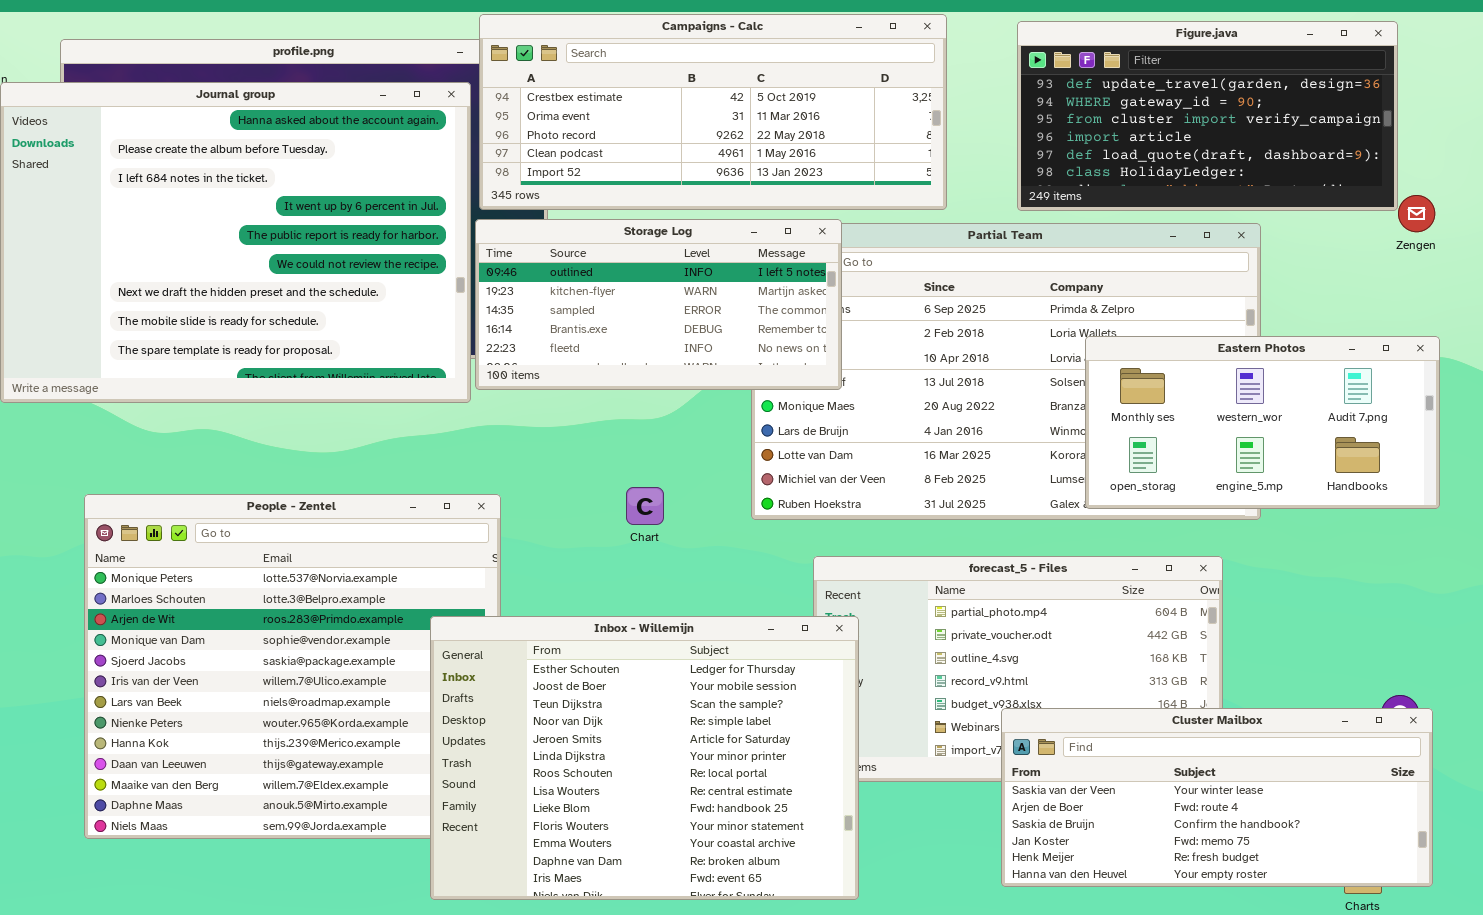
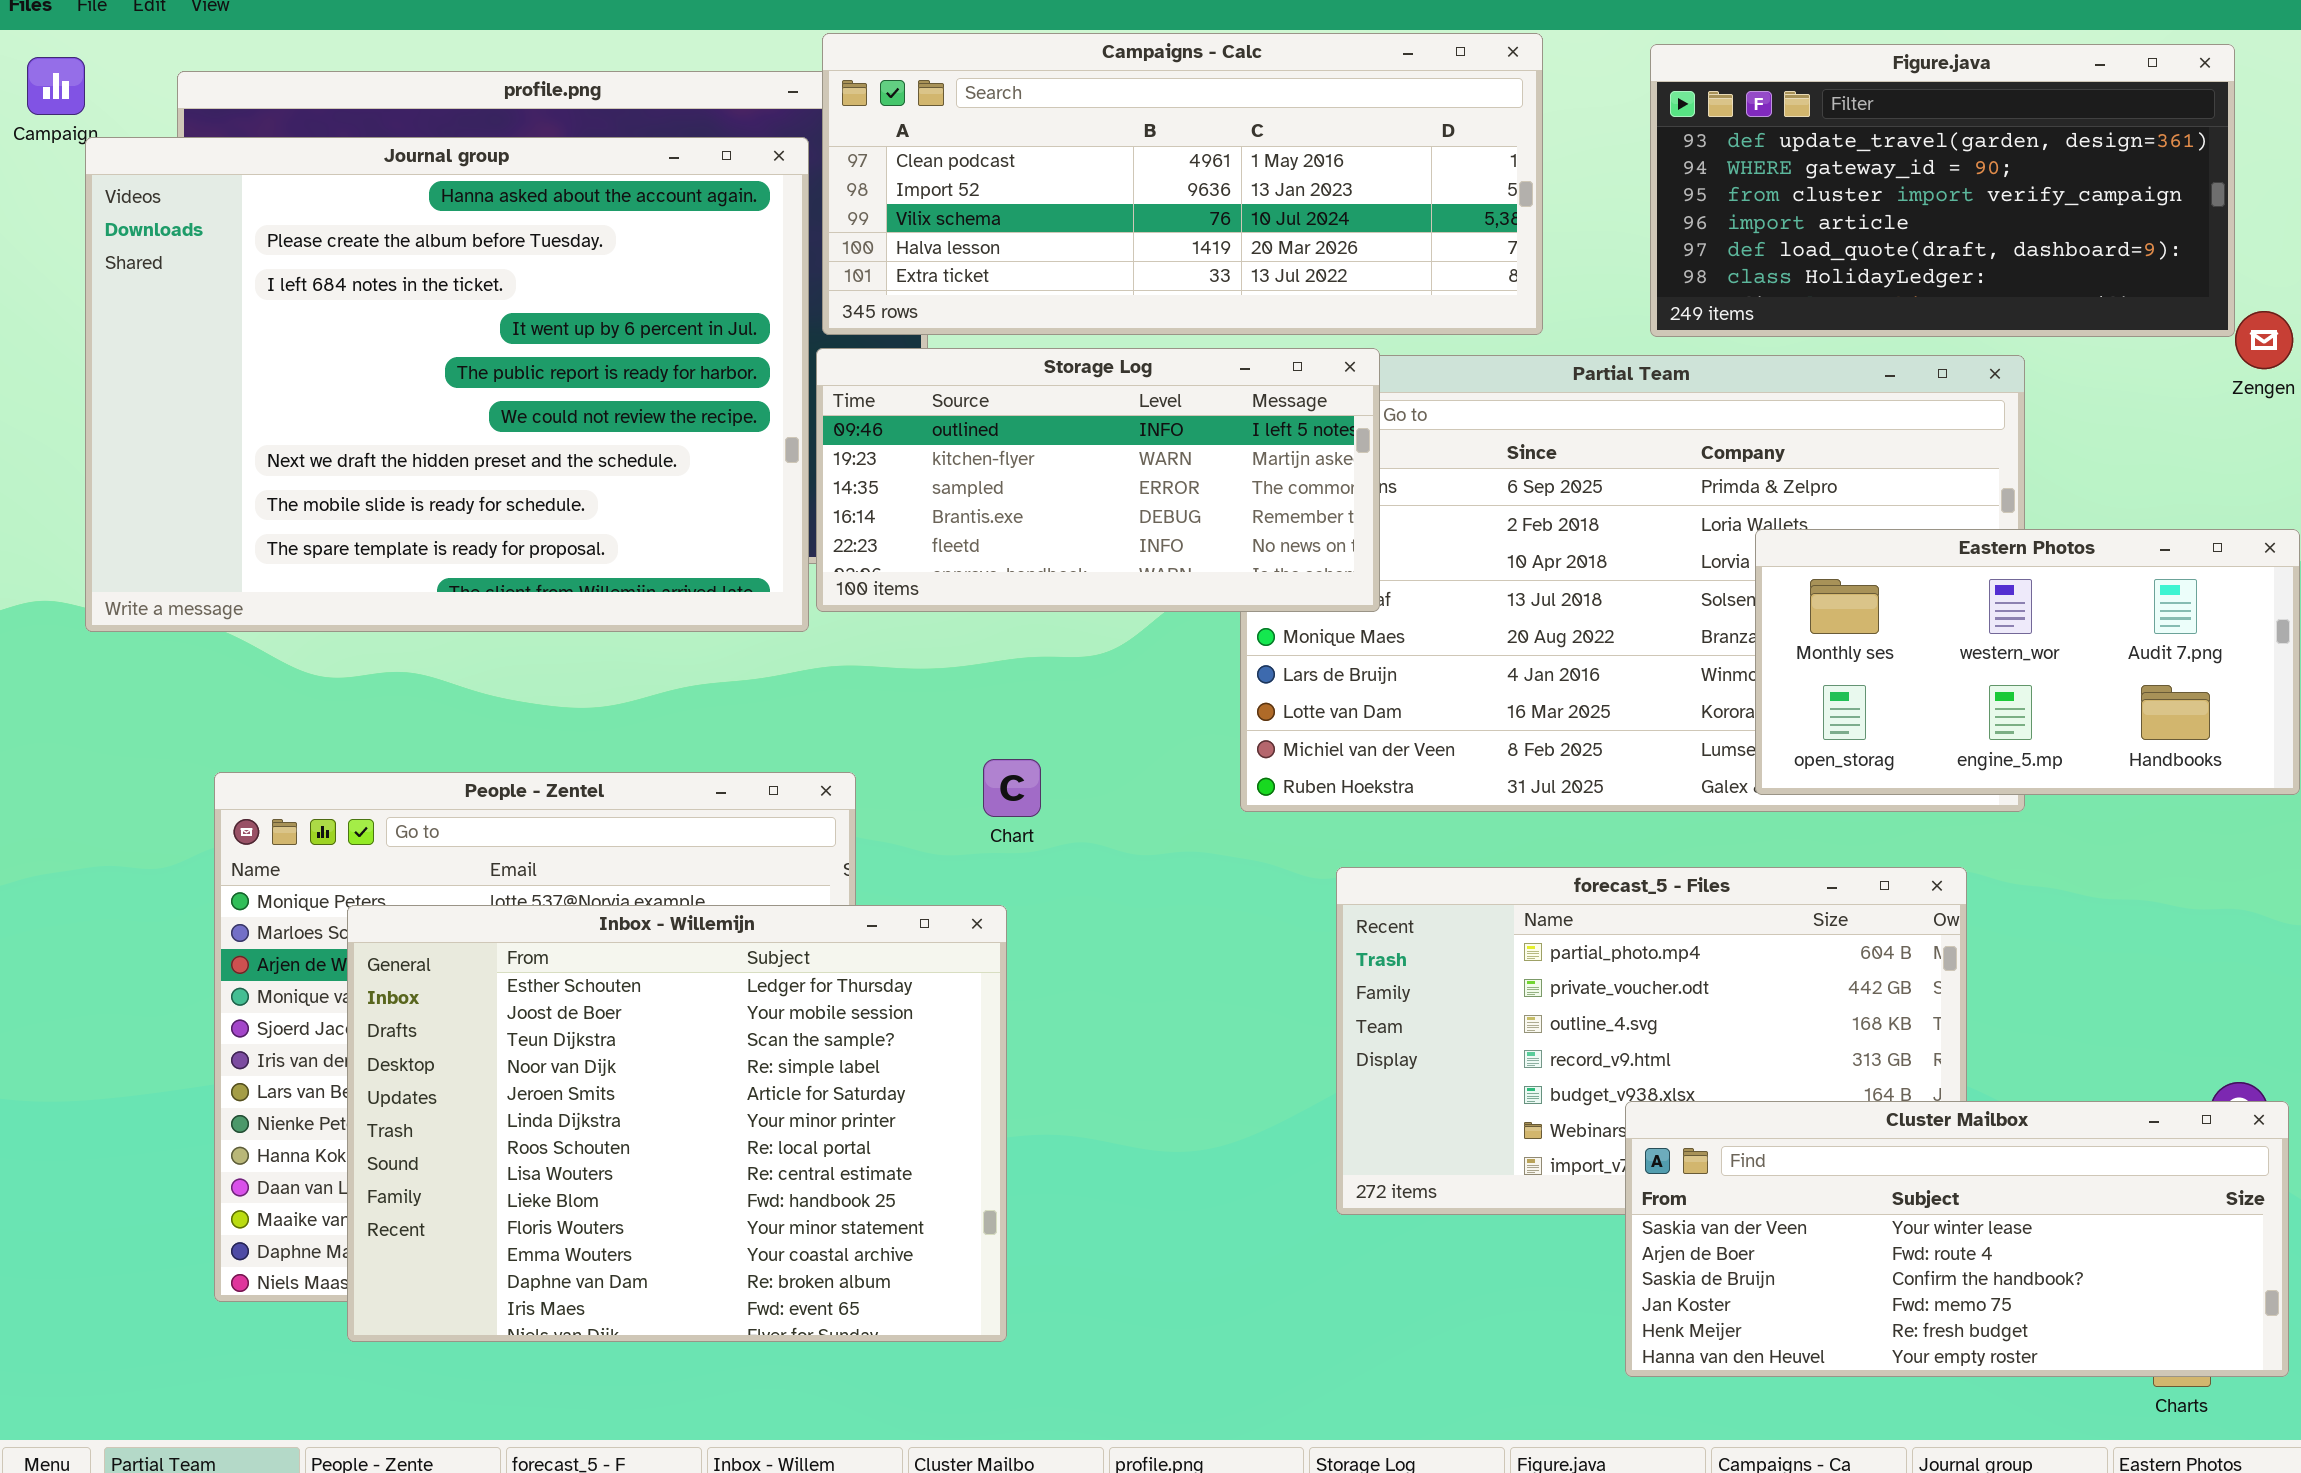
Campaigns - Calc: [479,14,947,210] -> [822,33,1543,335], scrolled down 3 rows
Chart: [626,487,664,525] -> [983,759,1041,817], moved
Inbox - Willemijn: [430,616,859,900] -> [347,905,1007,1342], moved

